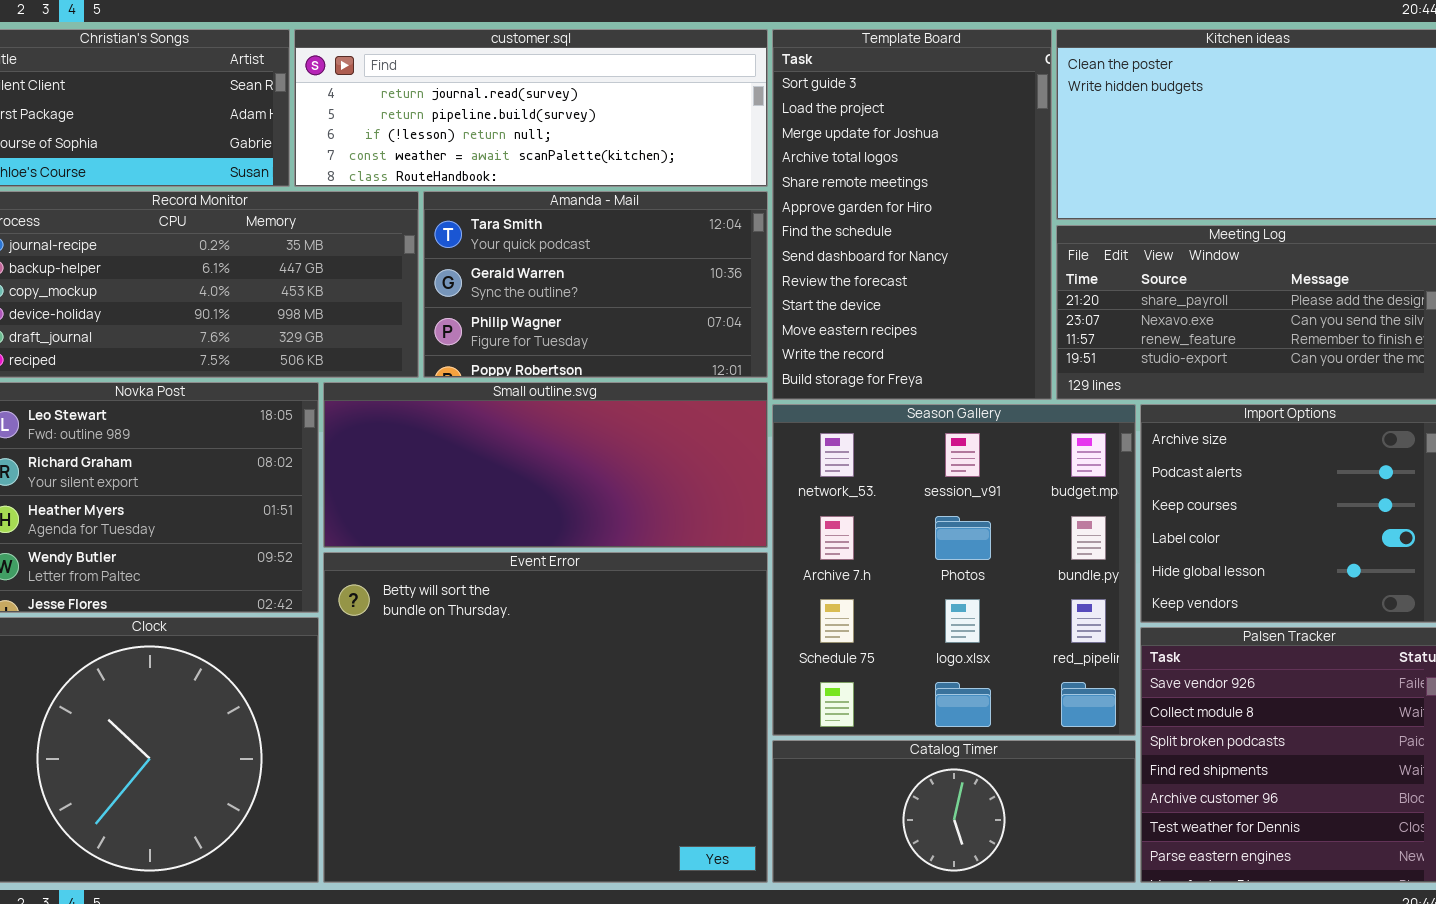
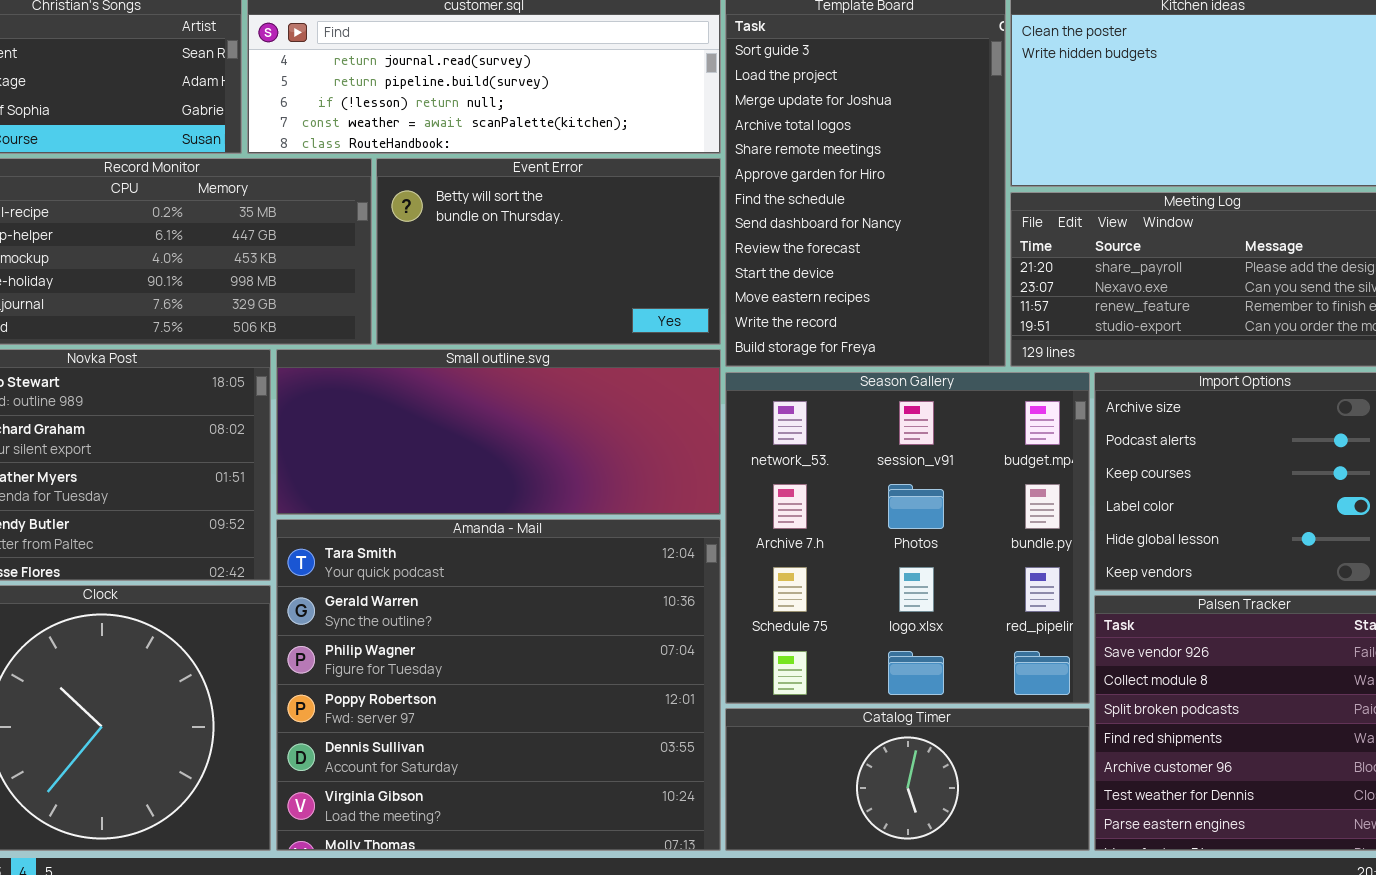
Amanda - Mail: [423,191,768,378] -> [276,519,721,851], moved, resized
Event Error: [323,552,768,883] -> [376,158,721,345], moved, resized

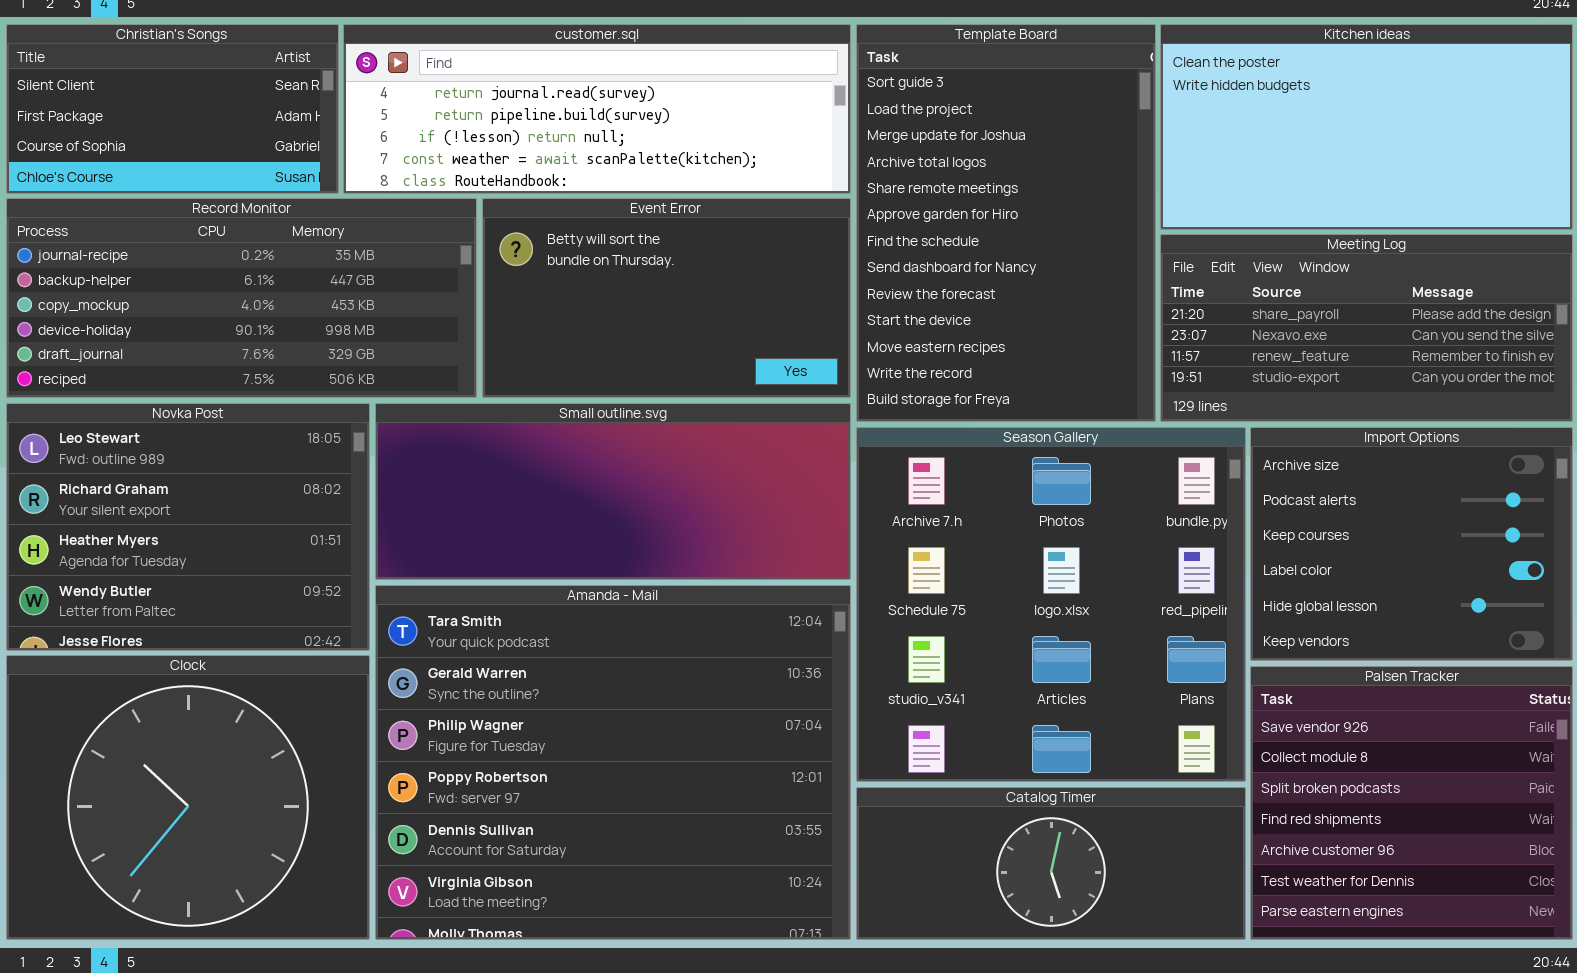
Season Gallery: [725,372,1090,704] -> [856,427,1246,782], scrolled down 1 row

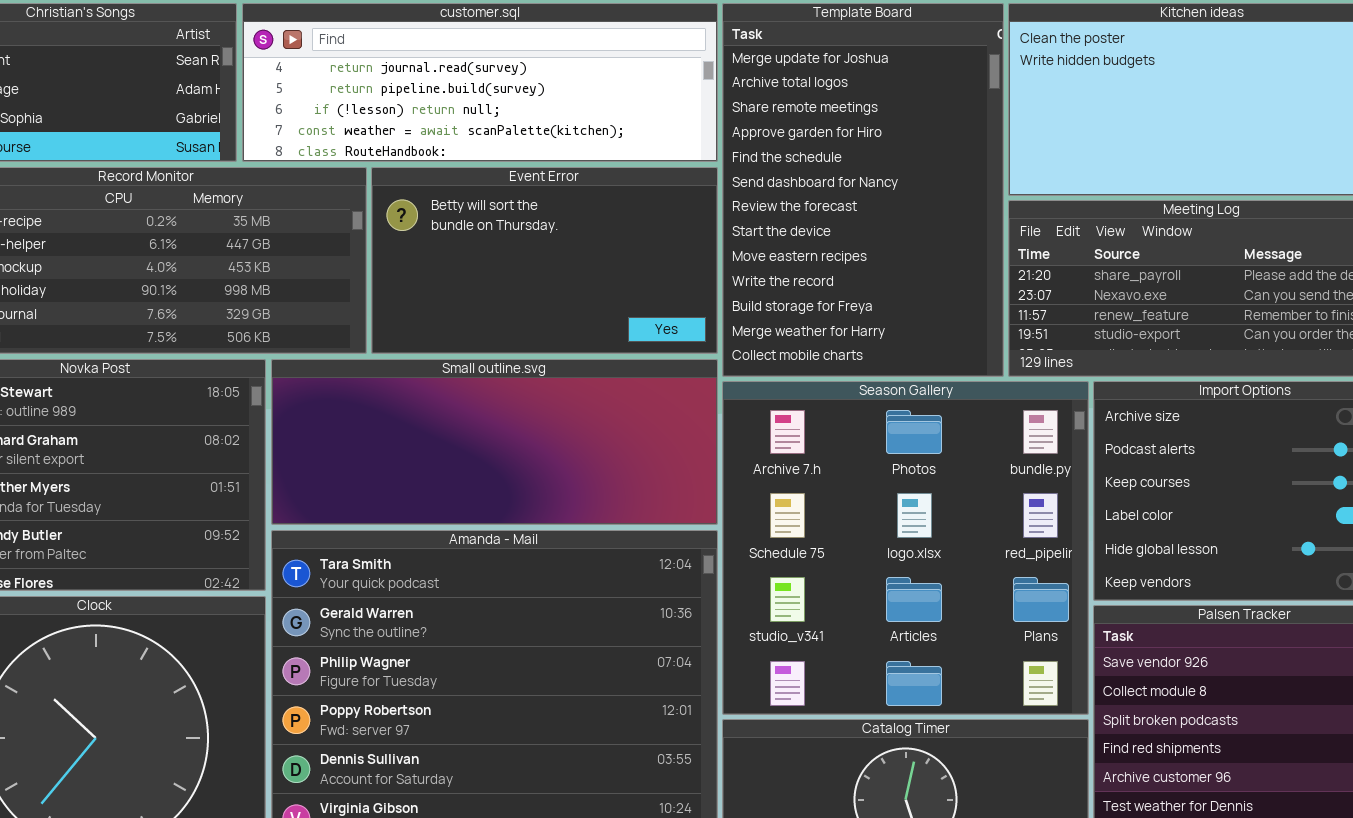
Template Board: [856,24,1156,422] -> [722,3,1004,377], scrolled down 2 rows

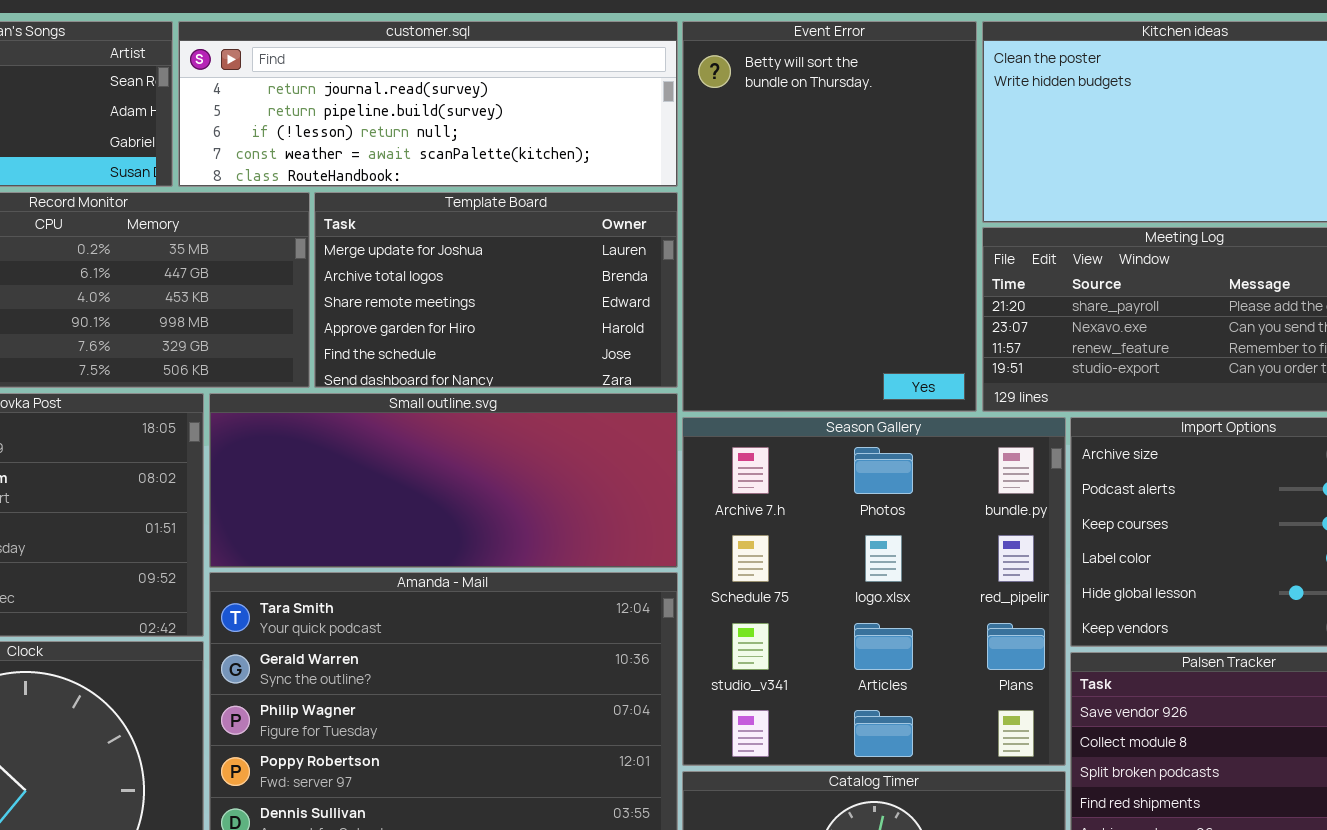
Template Board: [722,3,1004,377] -> [314,192,678,388], moved, resized
Event Error: [371,167,718,354] -> [682,21,977,412], moved, resized

